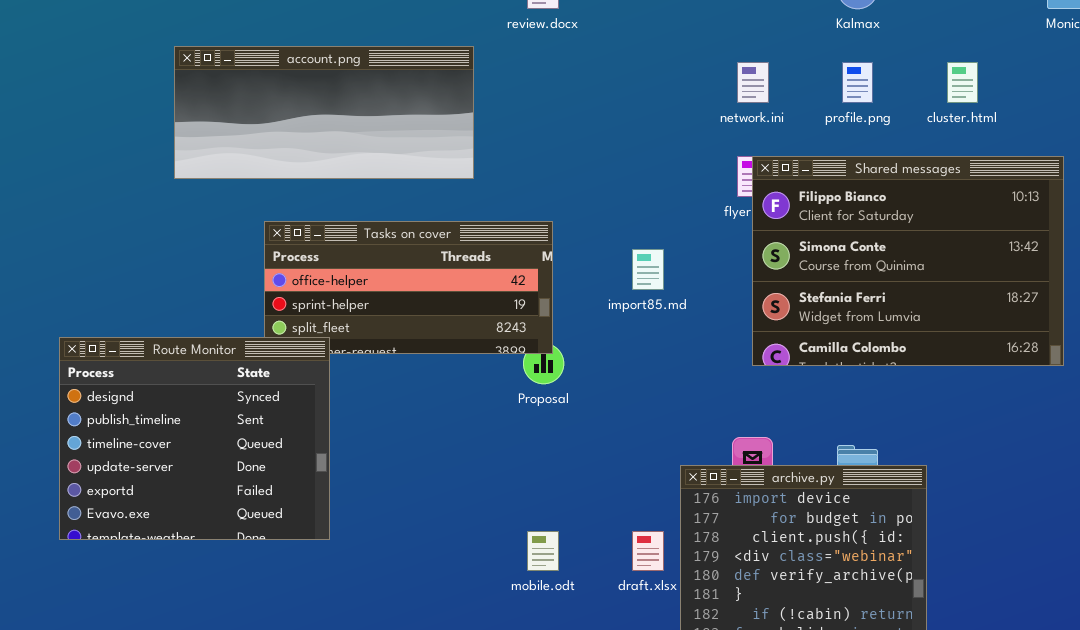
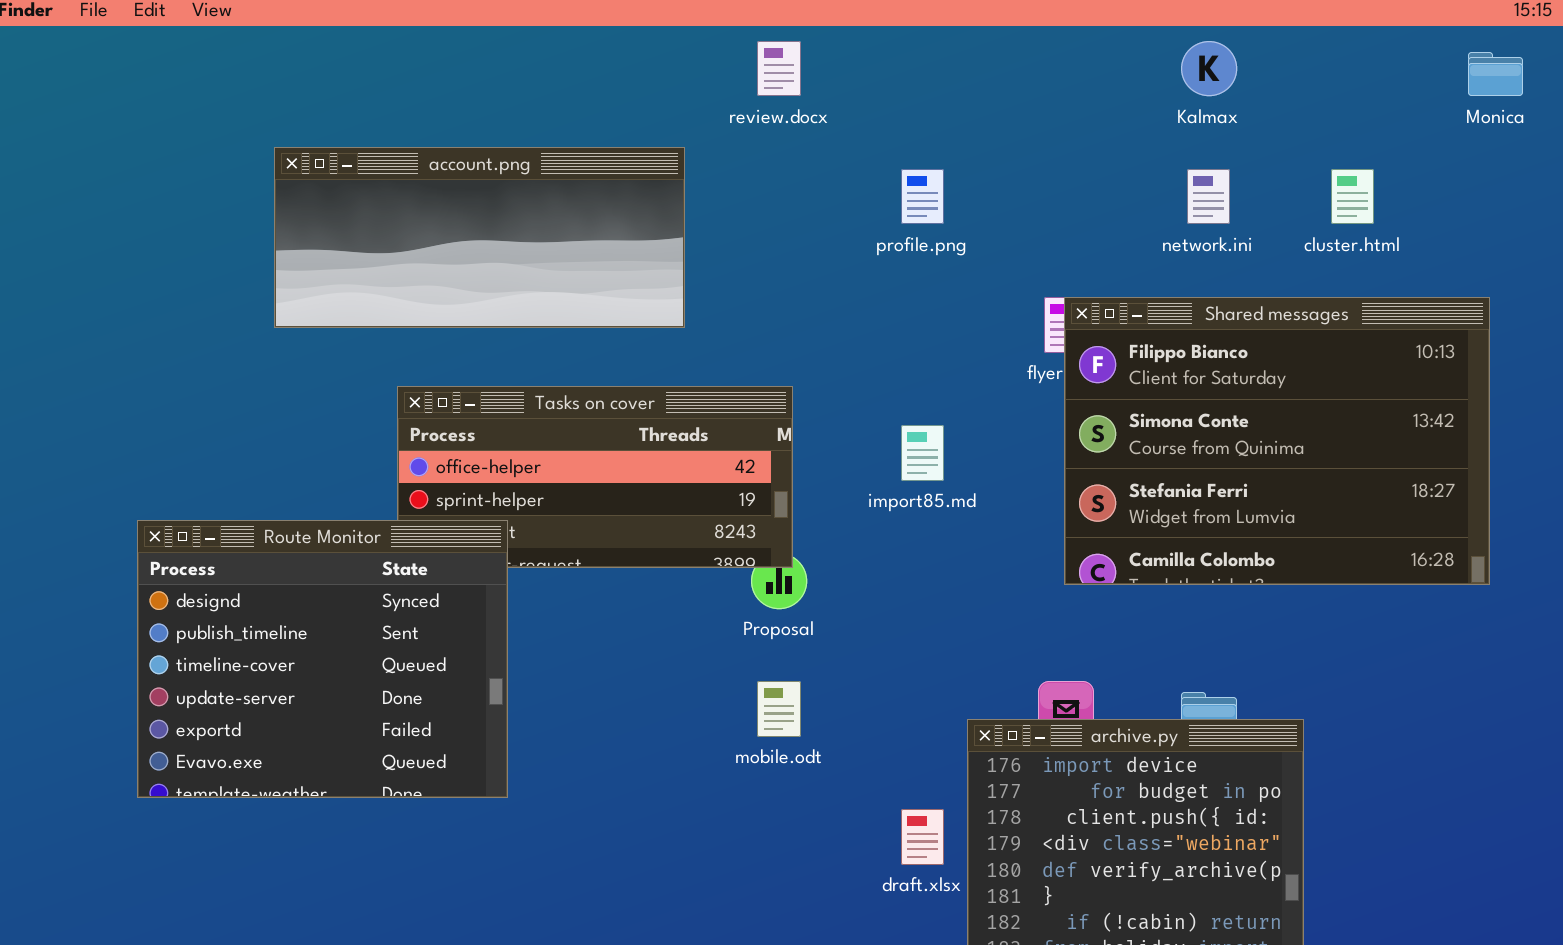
network.ini: [737,62,769,103] -> [1187,169,1230,224], moved
profile.png: [842,62,873,103] -> [901,169,944,224], moved
Route Monitor: [59,337,330,540] -> [137,520,508,798], moved
mobile.odt: [527,531,559,571] -> [757,681,801,737], moved

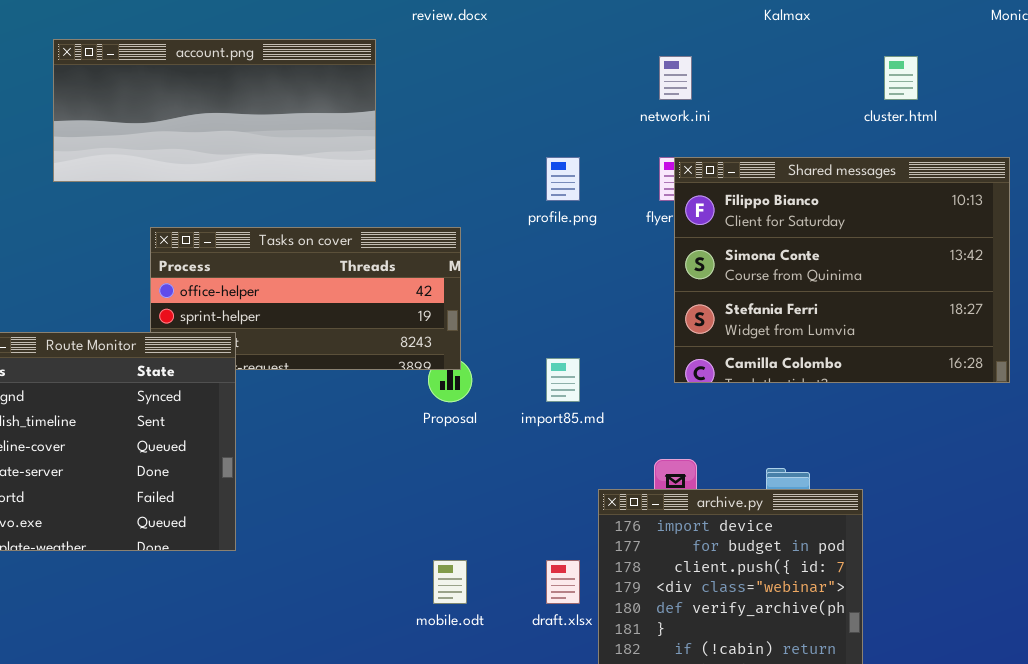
profile.png: [901,169,944,224] -> [546,157,580,201], moved
network.ini: [1187,169,1230,224] -> [659,56,692,100], moved
import85.md: [901,425,944,481] -> [546,358,580,402], moved
mobile.odt: [757,681,801,737] -> [433,560,467,604], moved

